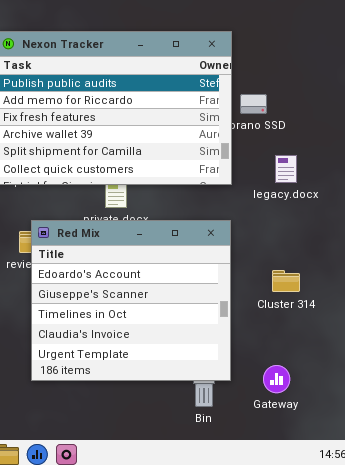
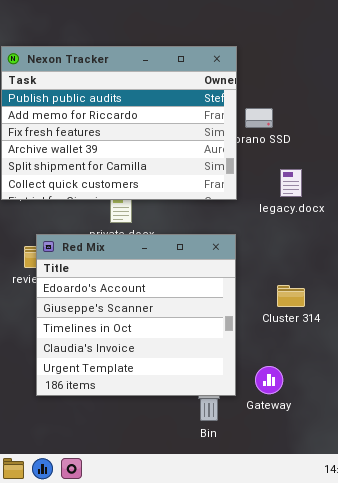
Gateway: [263,365,290,393] -> [255,366,283,394], moved

